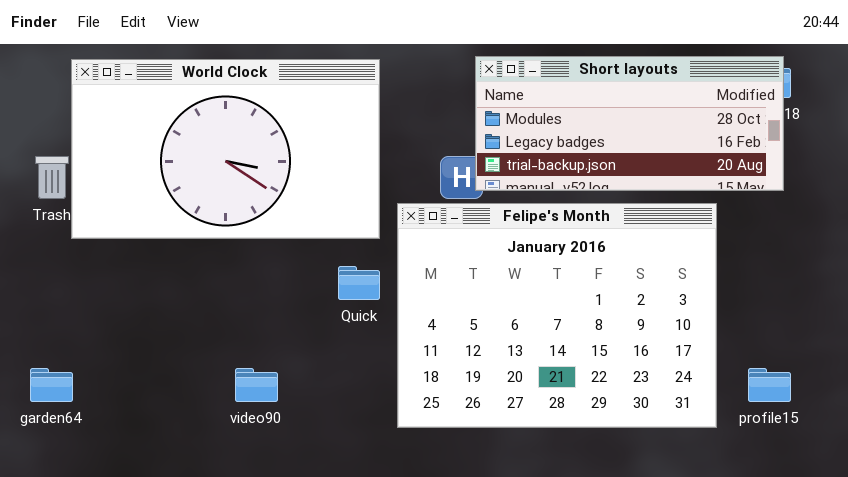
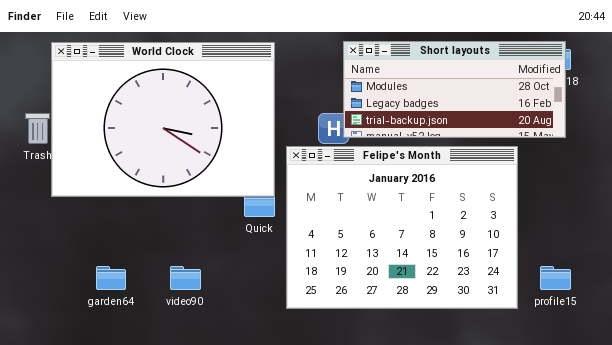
World Clock: [71,59,380,239] -> [51,42,275,197], resized
garden64: [30,368,73,402] -> [96,266,126,290], moved

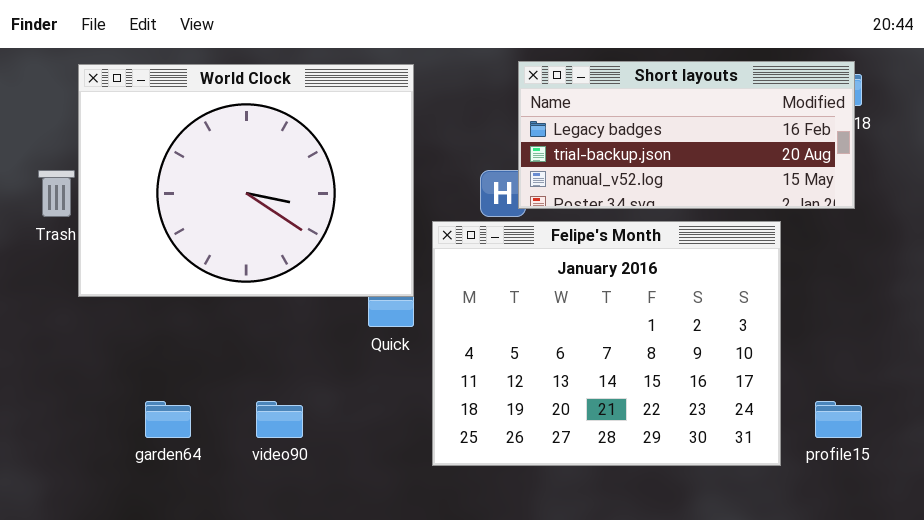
Short layouts: [343,41,566,138] -> [518,61,855,209], scrolled down 1 row

